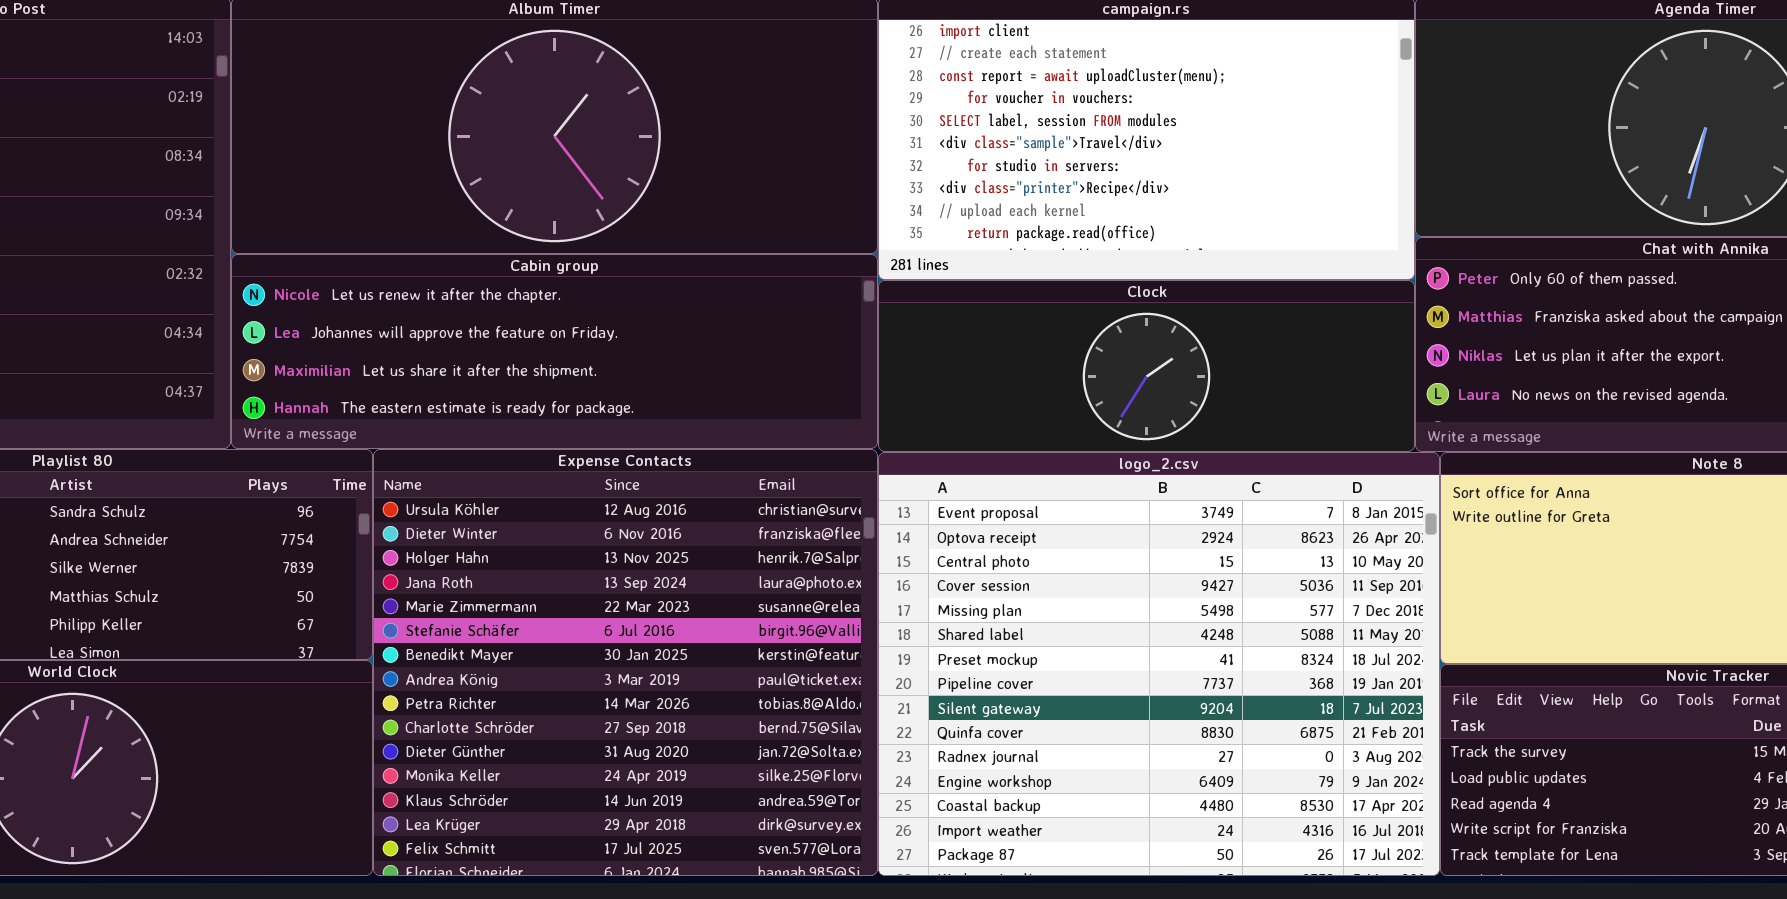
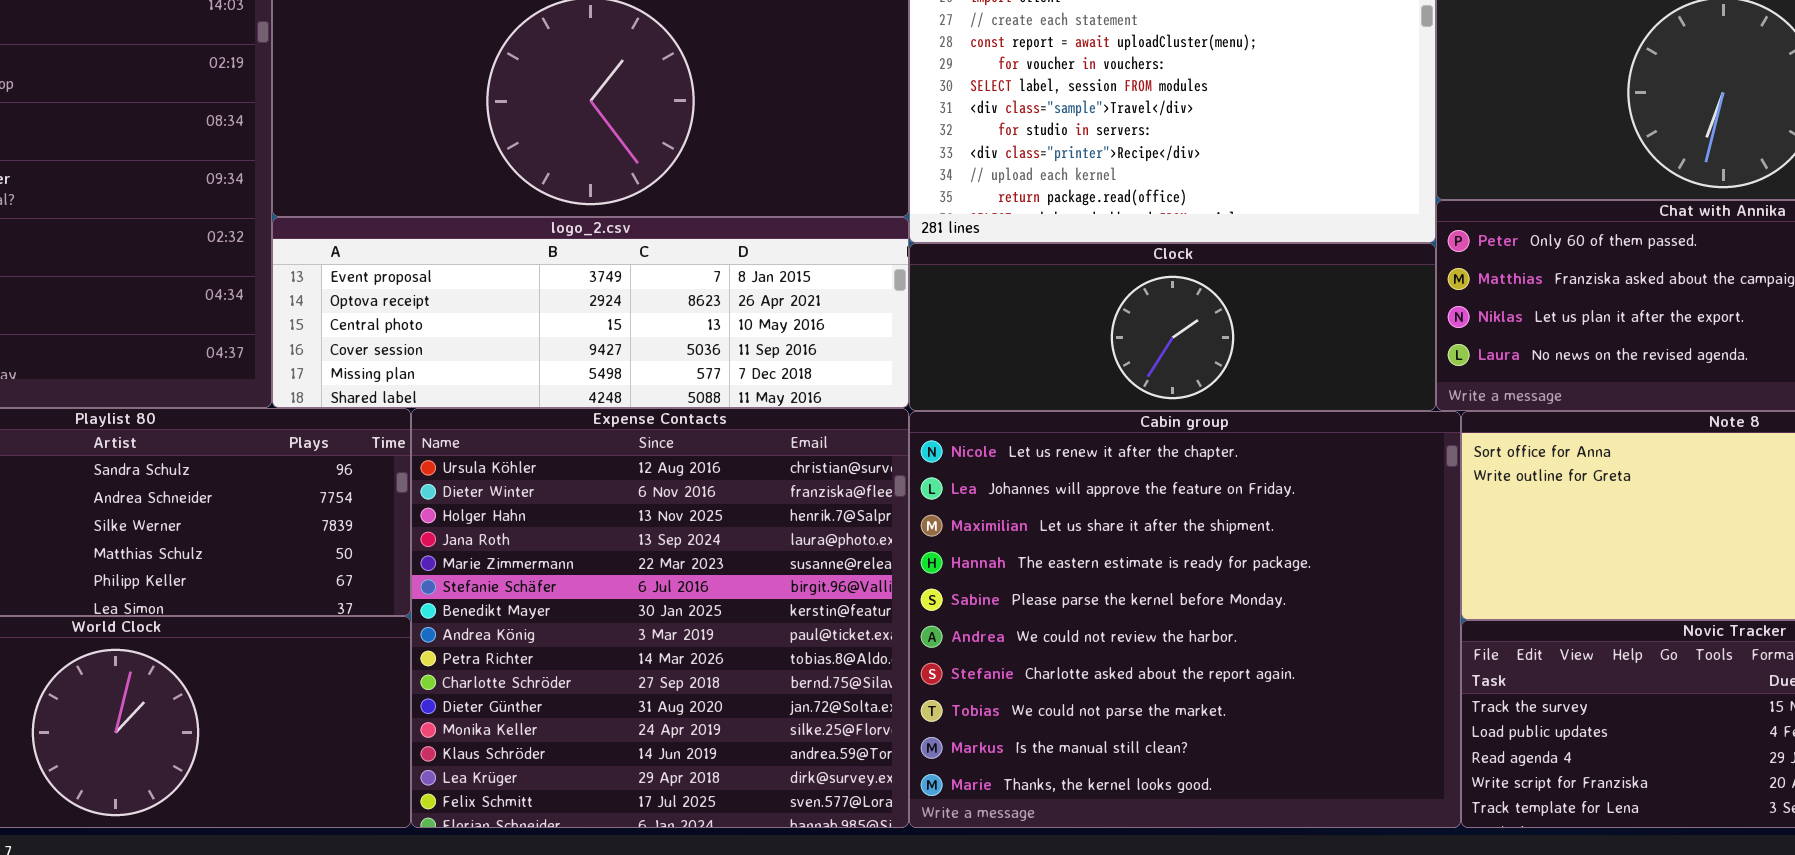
Cabin group: [231,254,878,449] -> [909,411,1461,828], moved, resized
logo_2.csv: [878,452,1440,876] -> [272,217,909,408], moved, resized

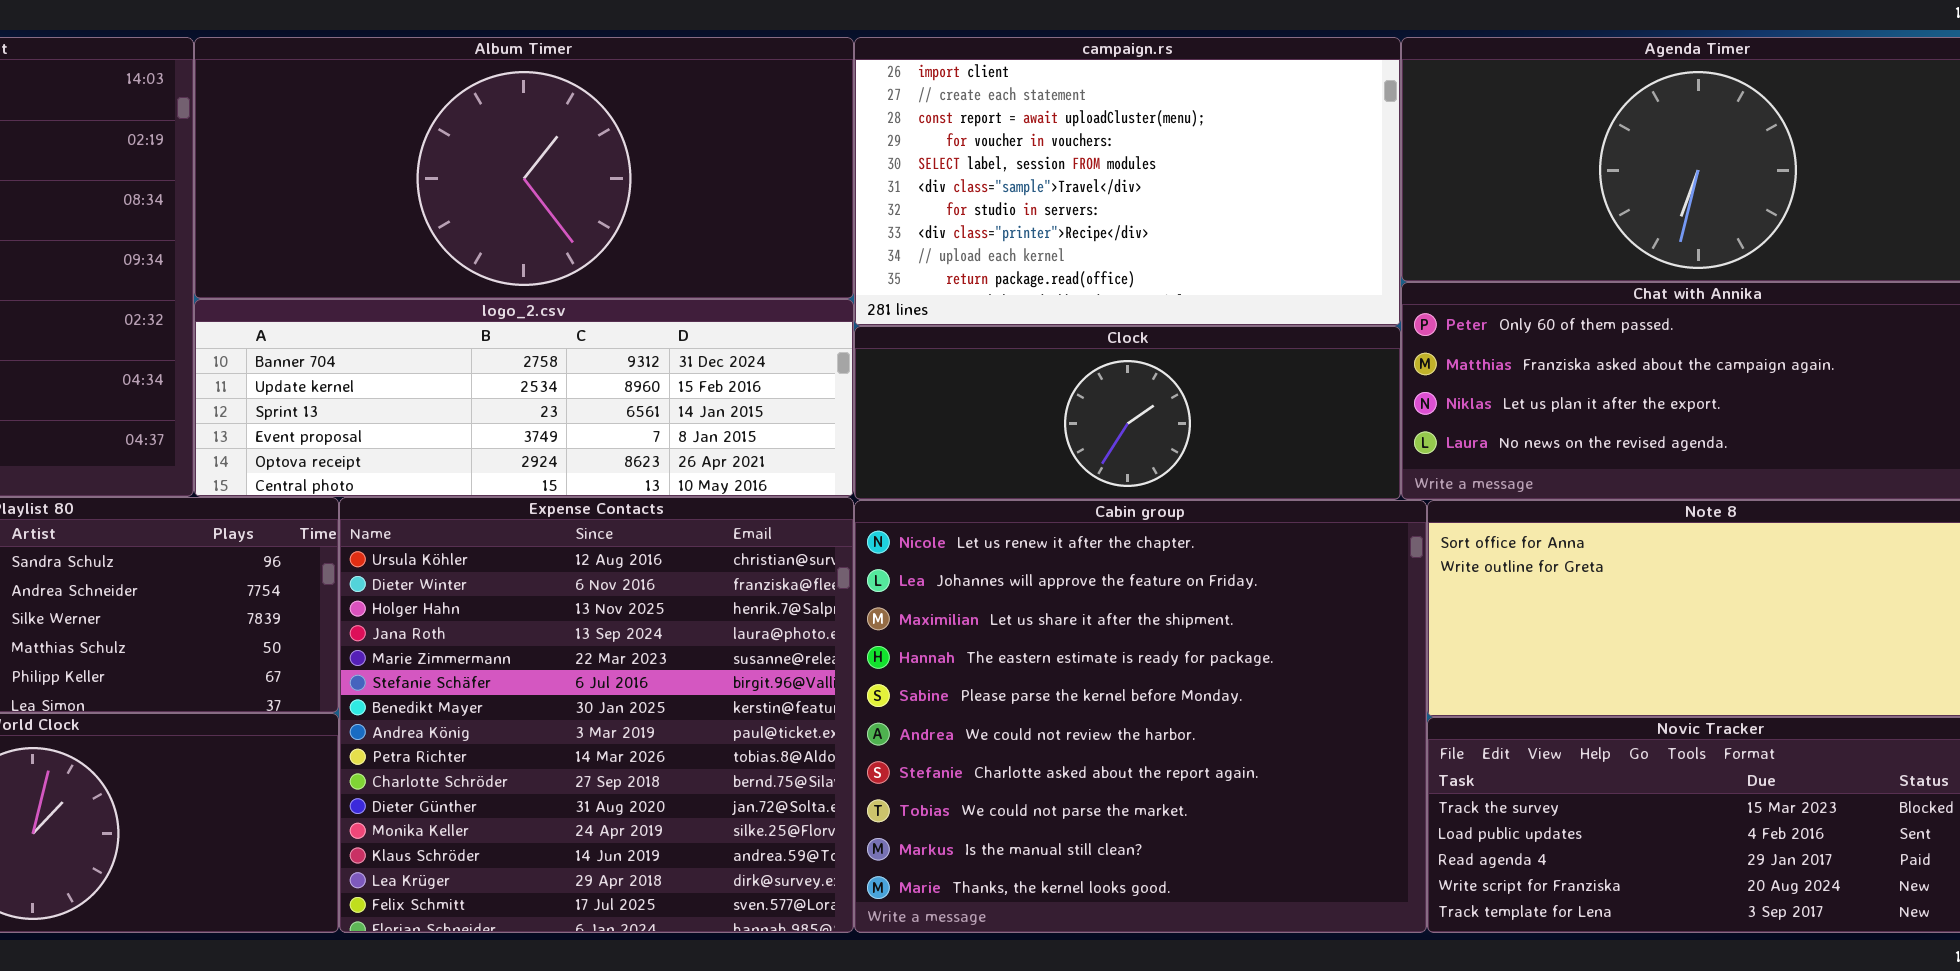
logo_2.csv: [272,217,909,408] -> [194,299,854,497], scrolled up 3 rows

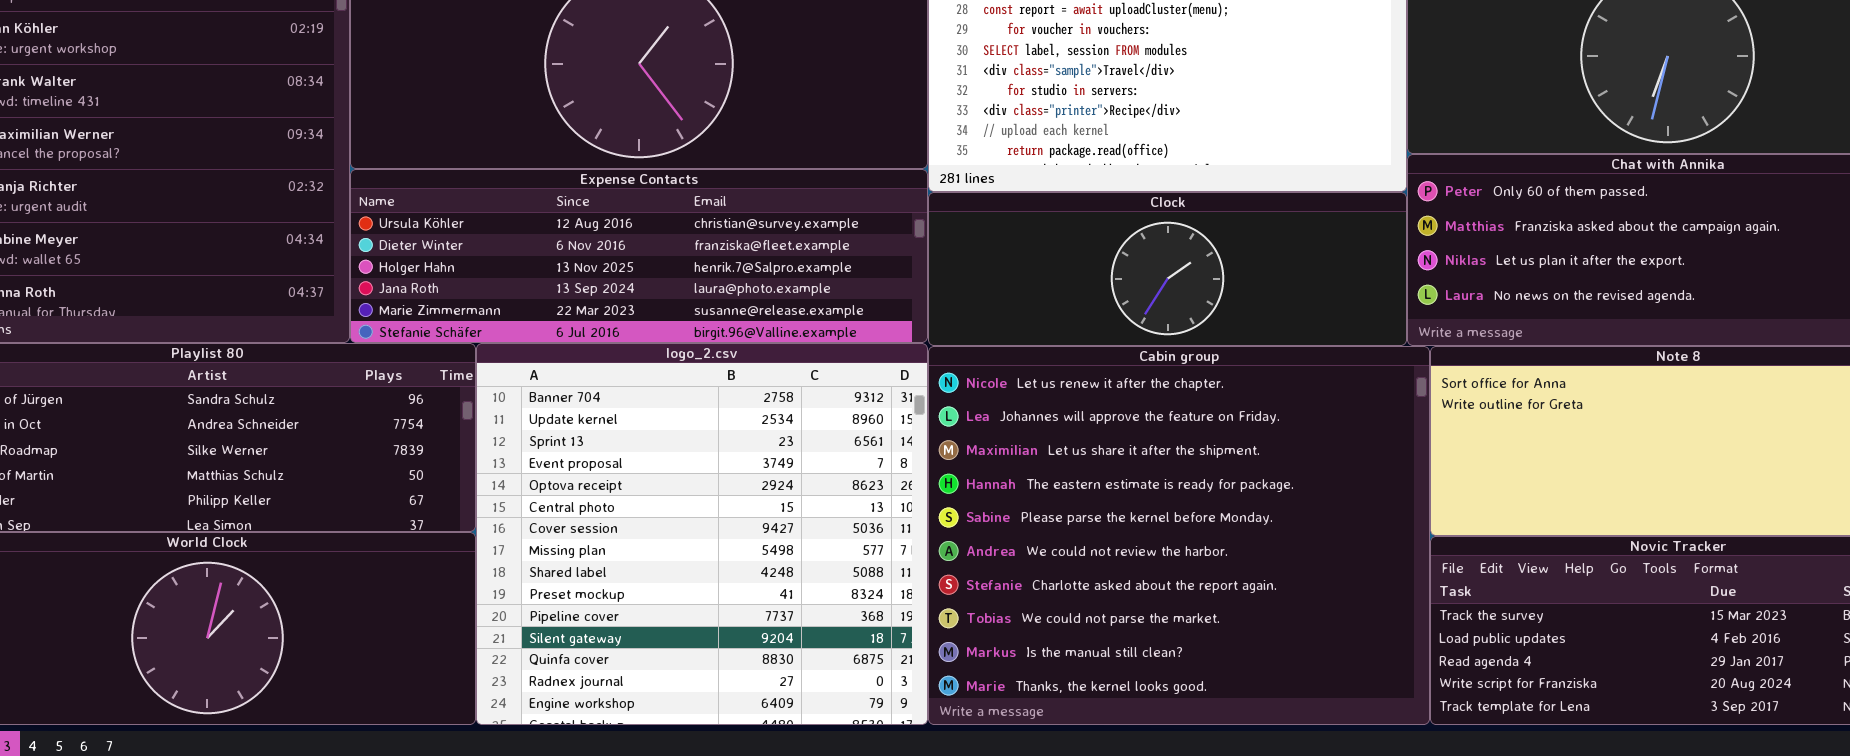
logo_2.csv: [194,299,854,497] -> [476,343,928,725], moved, resized
Expense Contacts: [339,497,854,933] -> [350,169,928,343], moved, resized

